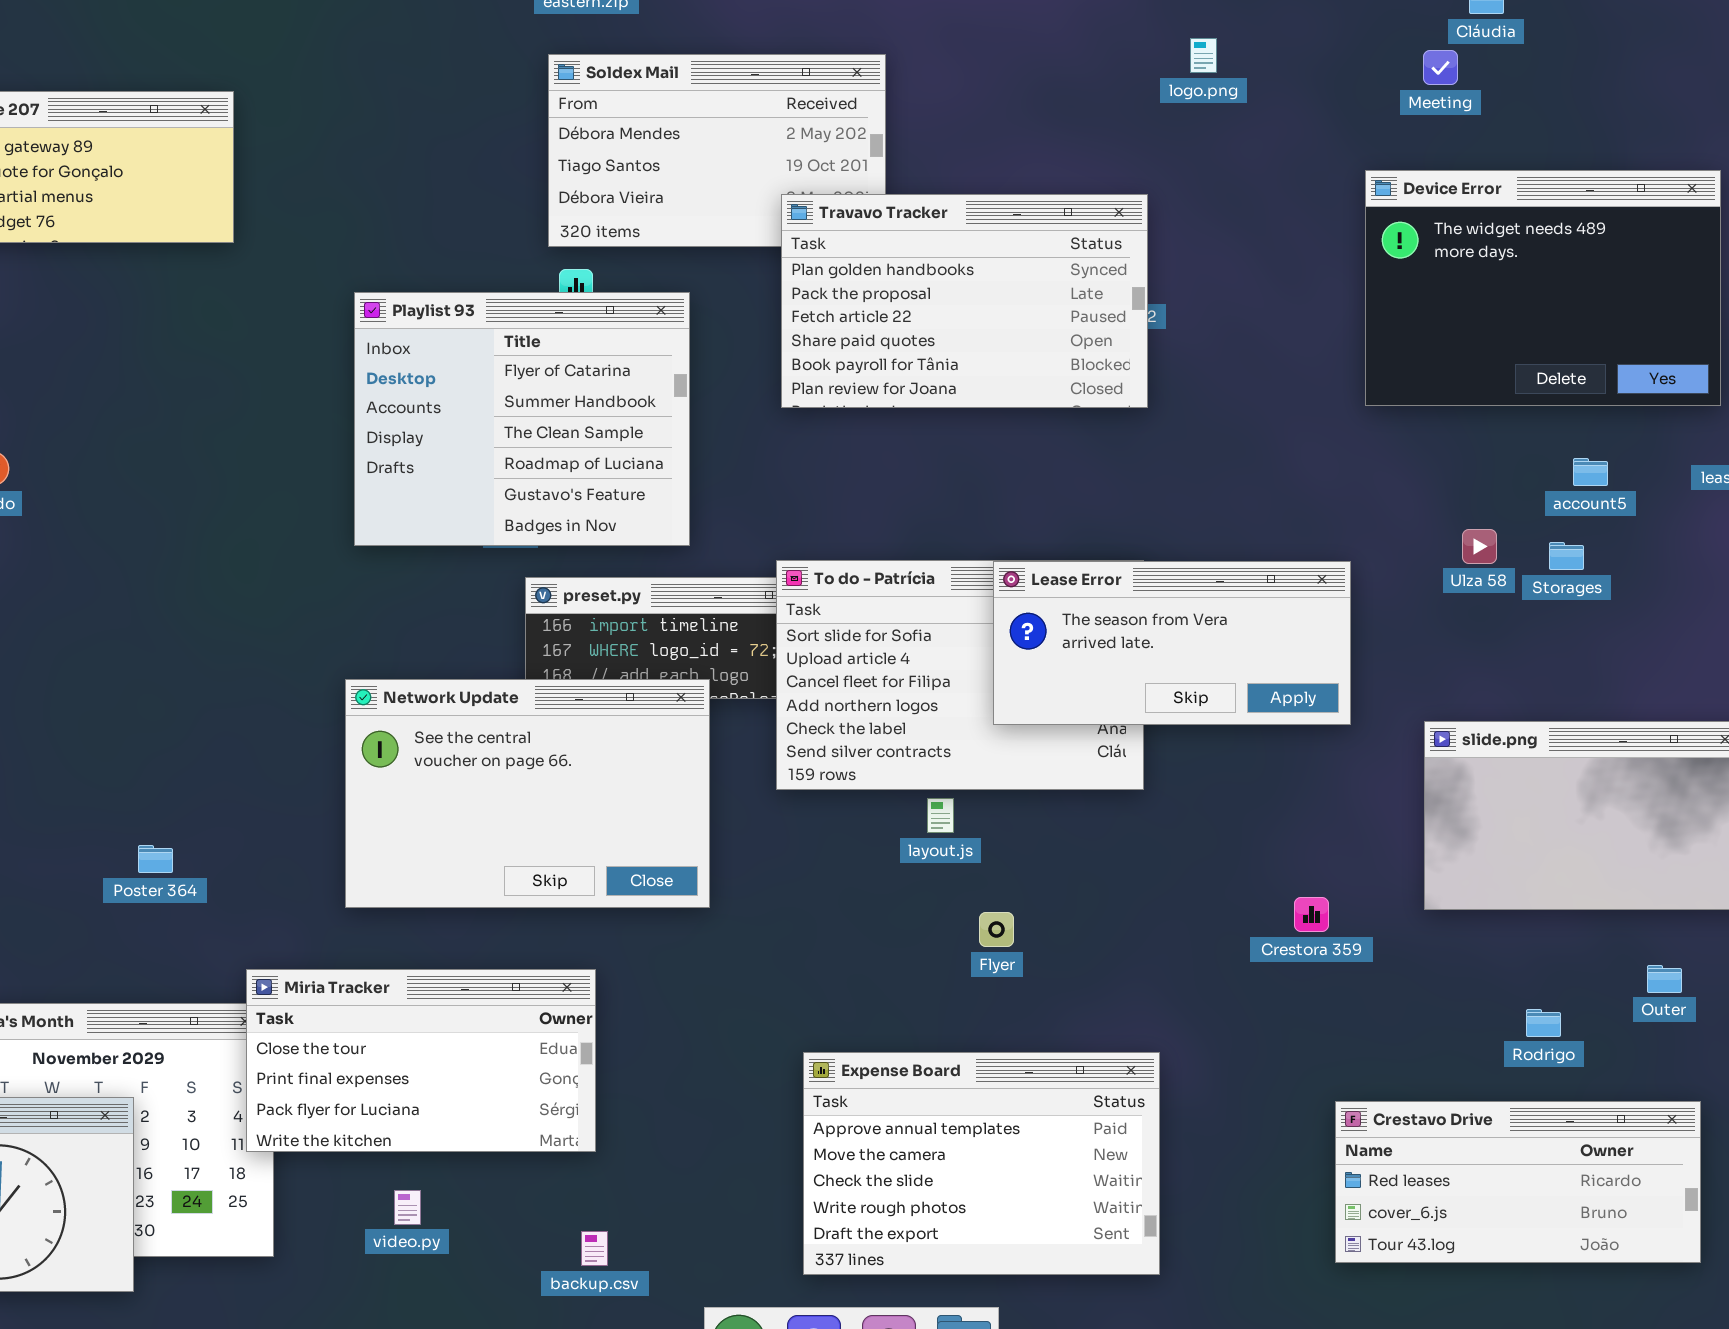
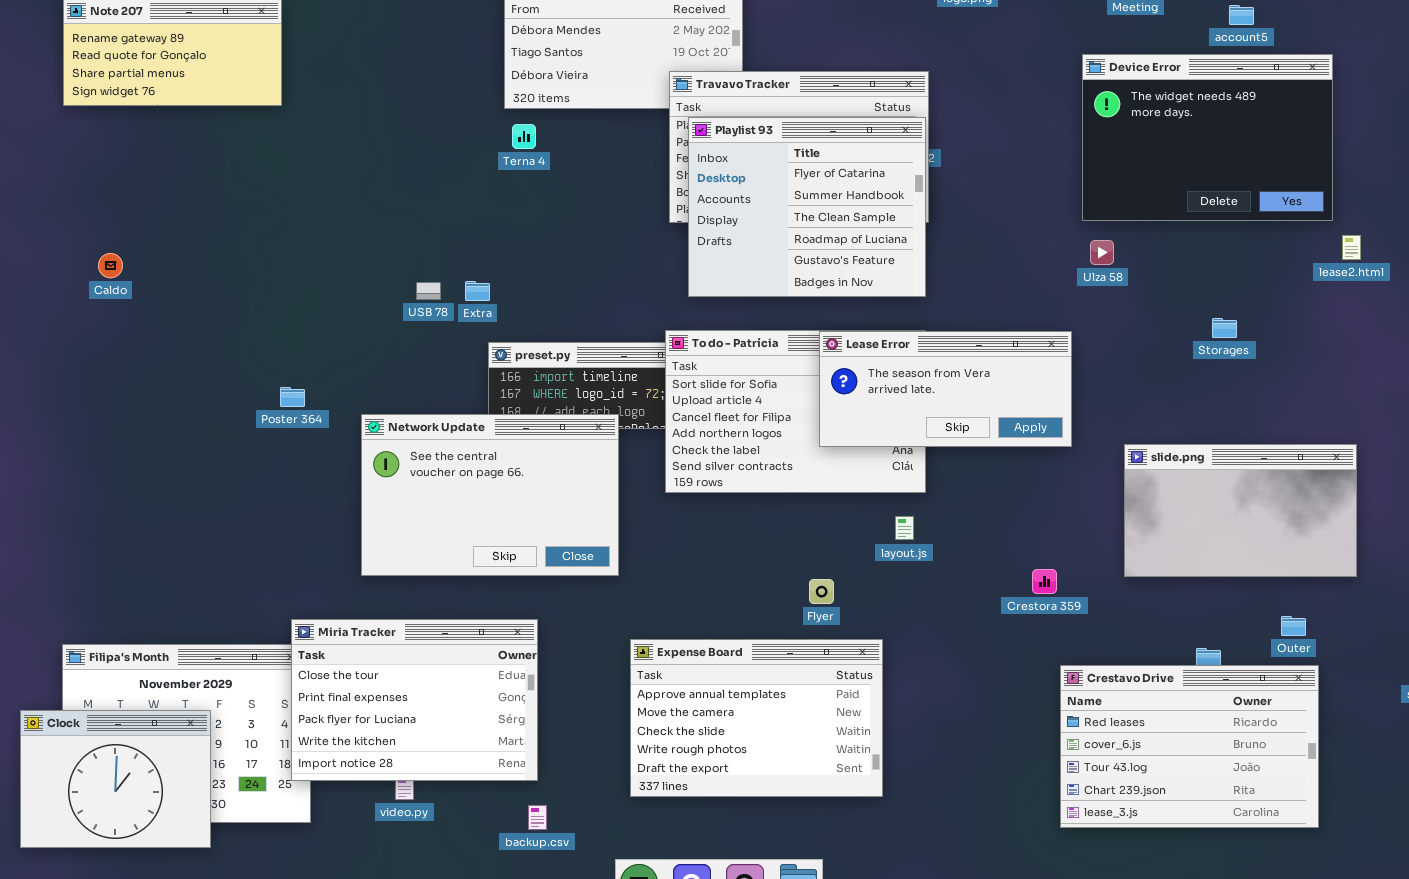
Playlist 93: [354,292,690,546] -> [688,117,926,297], moved
account5: [1573,458,1608,486] -> [1229,5,1254,25], moved
Ulza 58: [1462,529,1497,564] -> [1090,240,1114,265], moved
layout.js: [927,798,954,833] -> [895,516,914,540], moved
Poster 364: [138,845,173,873] -> [280,387,305,407], moved
Miria Tracker: [246,969,596,1152] -> [291,619,538,781], resized
Expense Board: [803,1052,1160,1275] -> [630,639,883,797], moved
Crestavo Drive: [1335,1101,1701,1263] -> [1060,665,1319,828], resized

